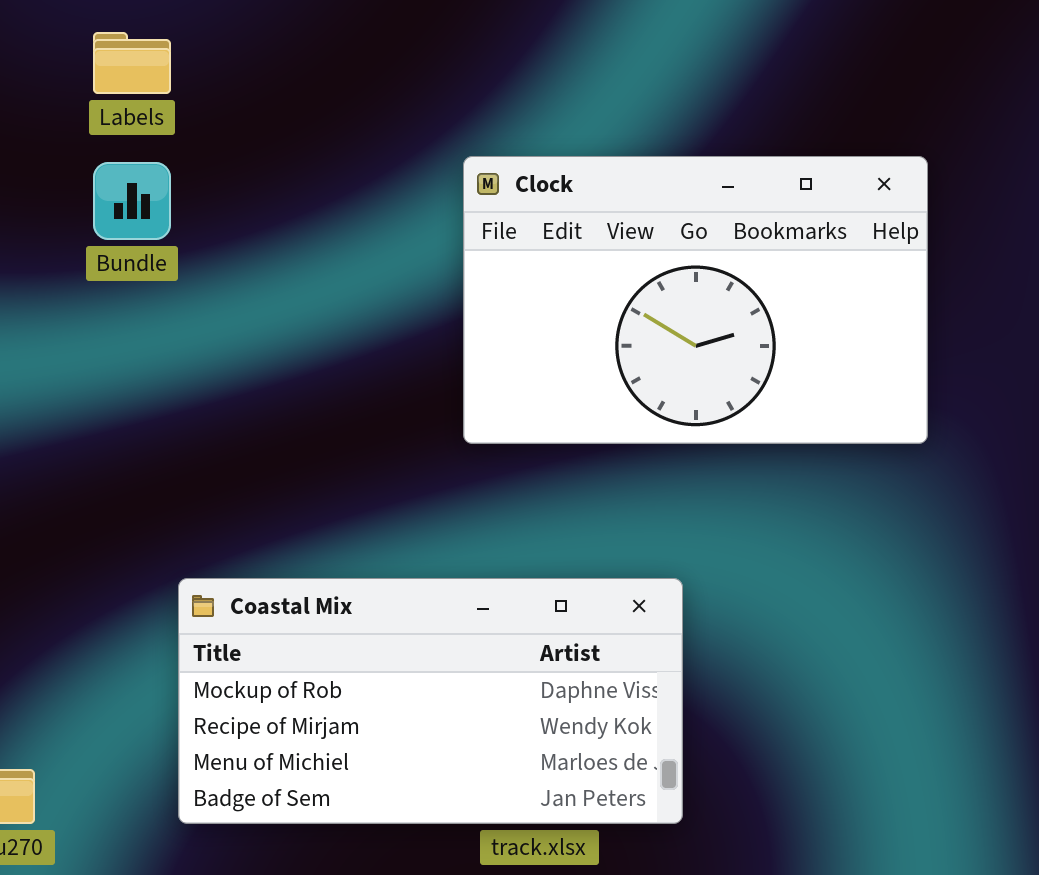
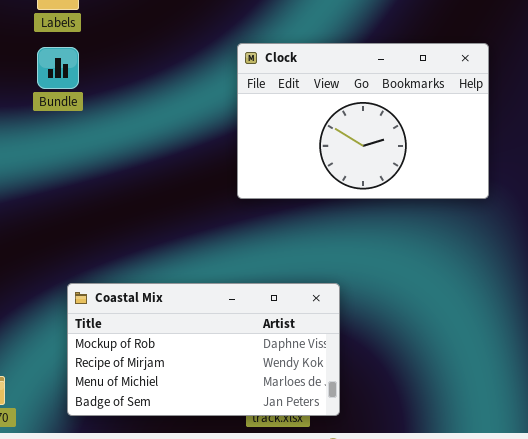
Coastal Mix: [178,578,683,824] -> [67,283,340,416], moved

